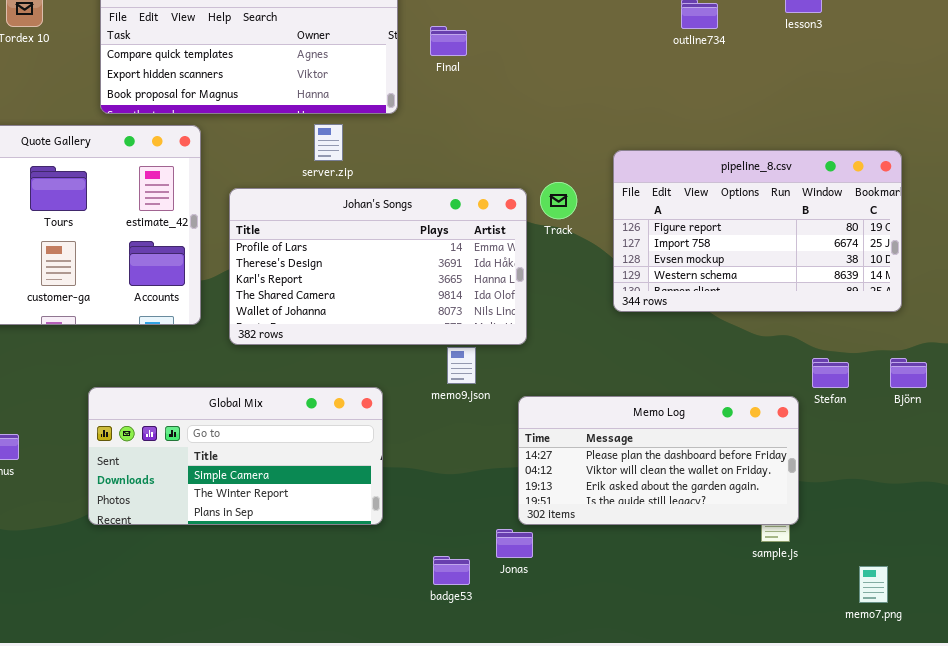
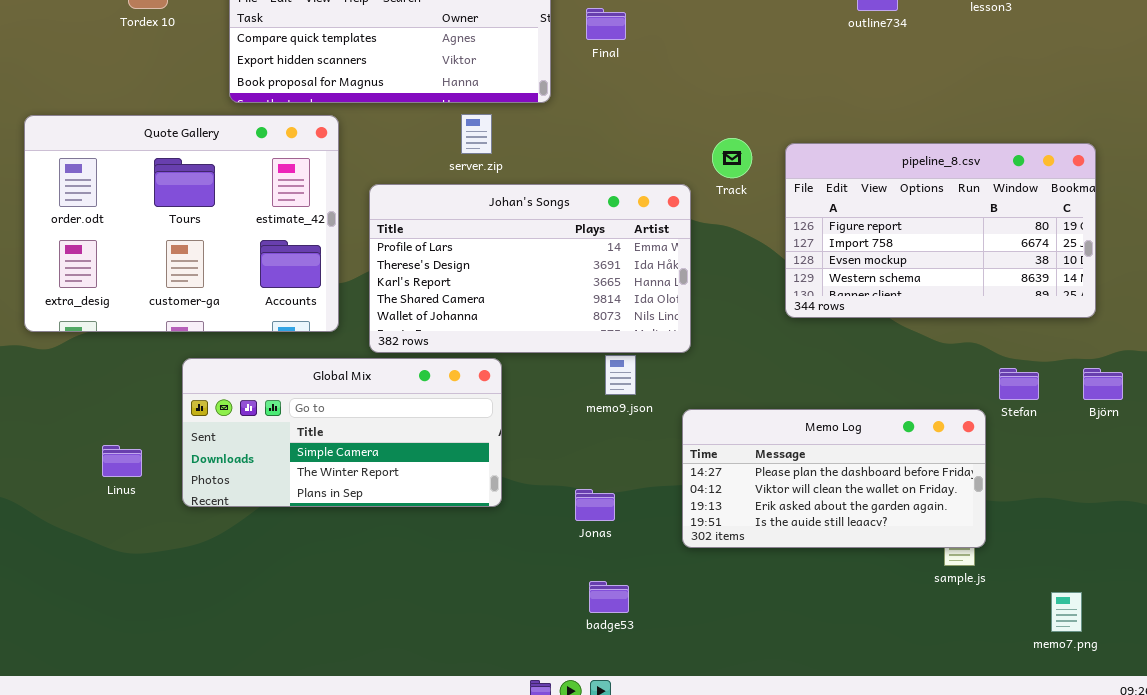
Track: [540,182,577,219] -> [712,138,752,178], moved
Global Mix: [88,387,383,525] -> [182,358,502,507], moved
Jonas: [496,529,533,558] -> [575,489,615,521], moved

